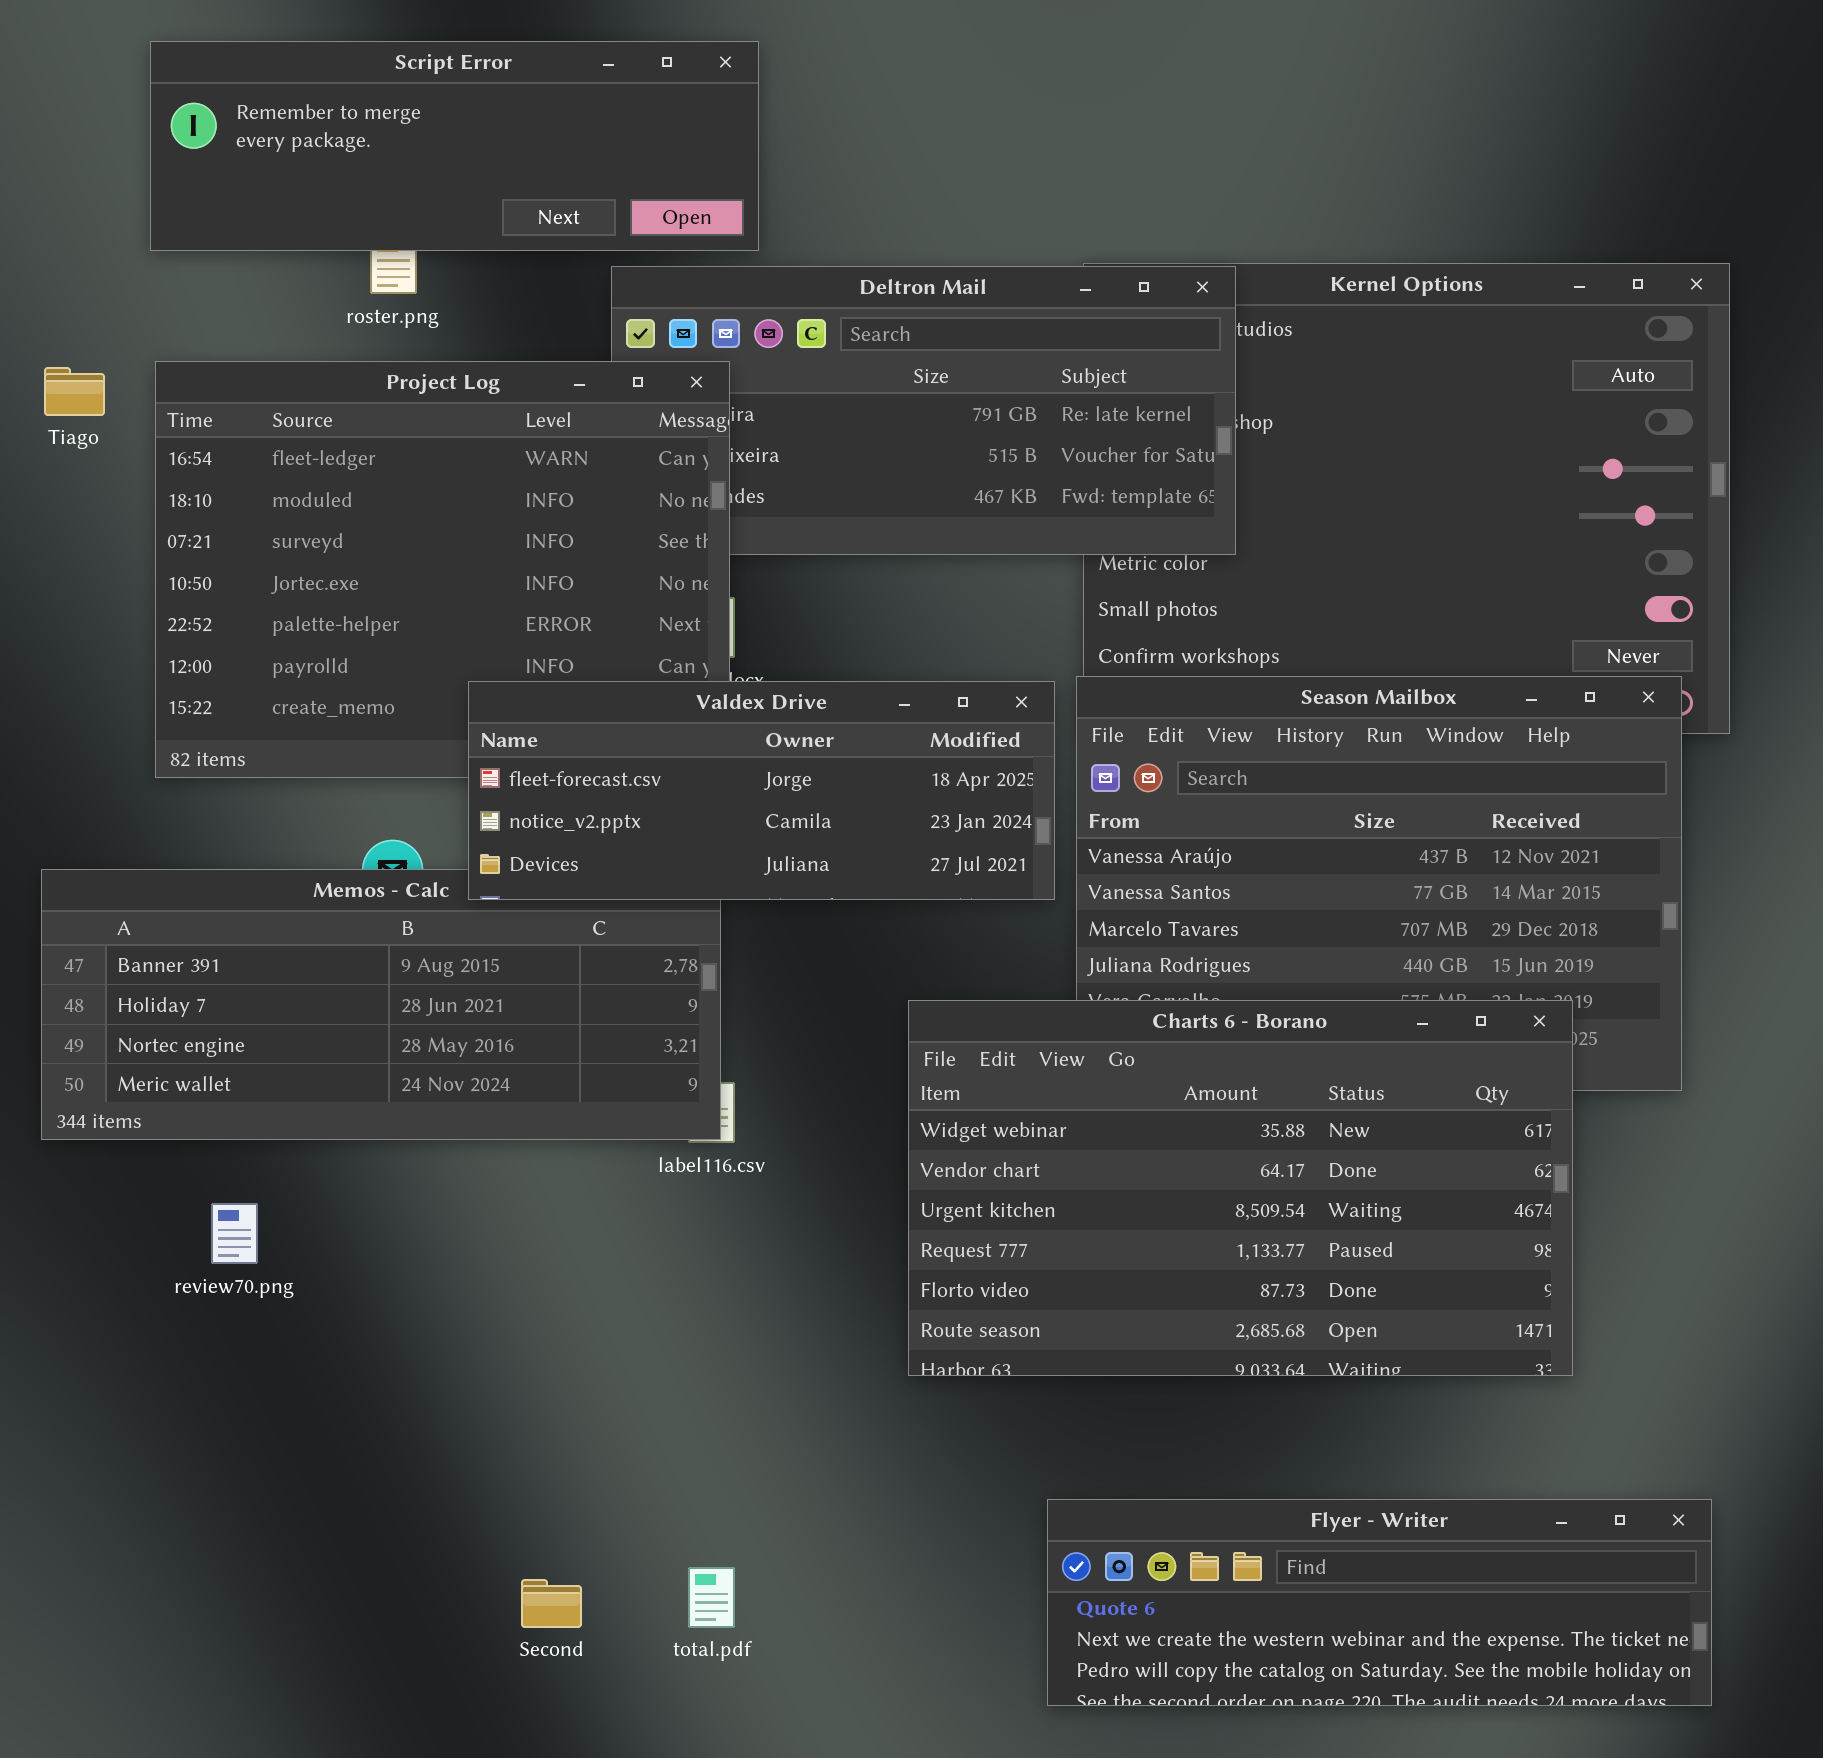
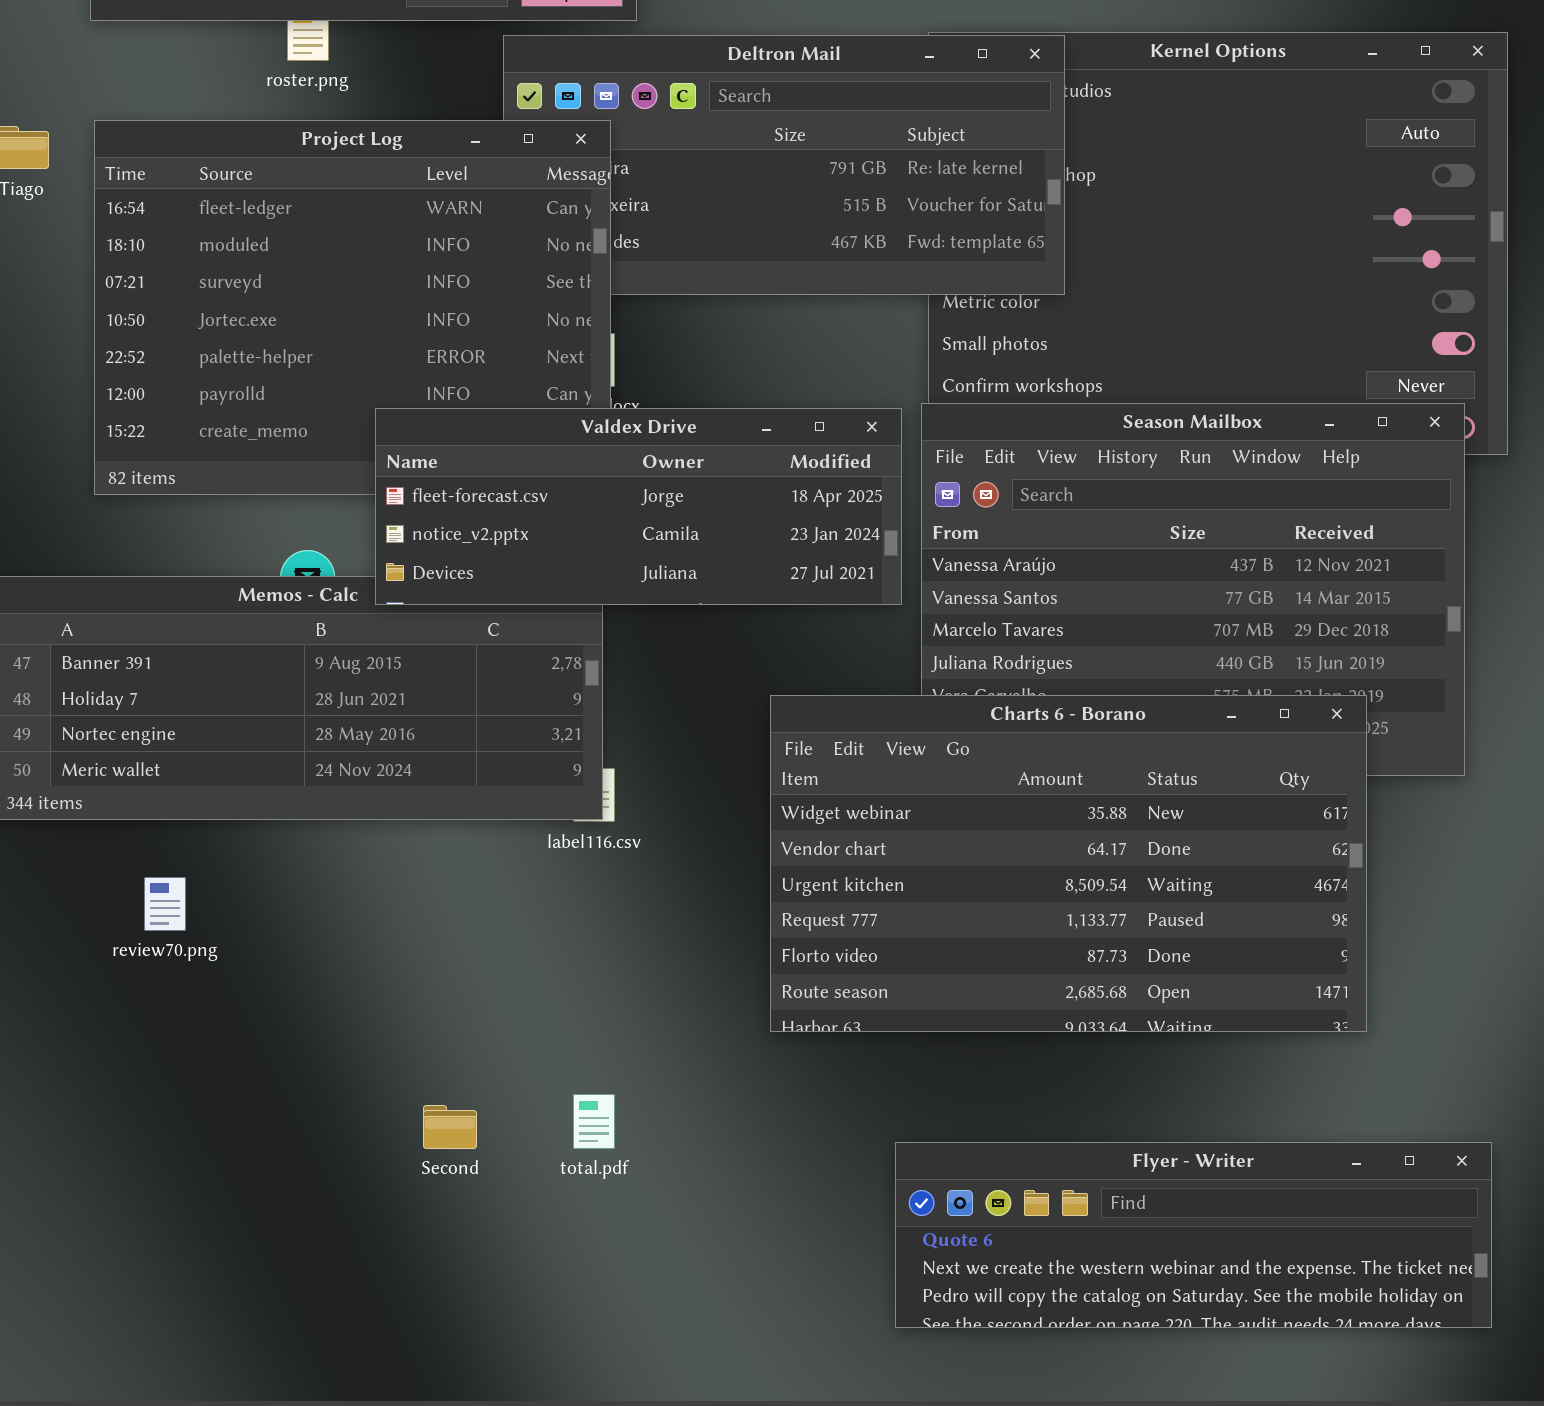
total.pdf: [688,1567,735,1628] -> [573,1094,615,1149], moved
Second: [521,1579,582,1628] -> [423,1105,477,1149], moved

